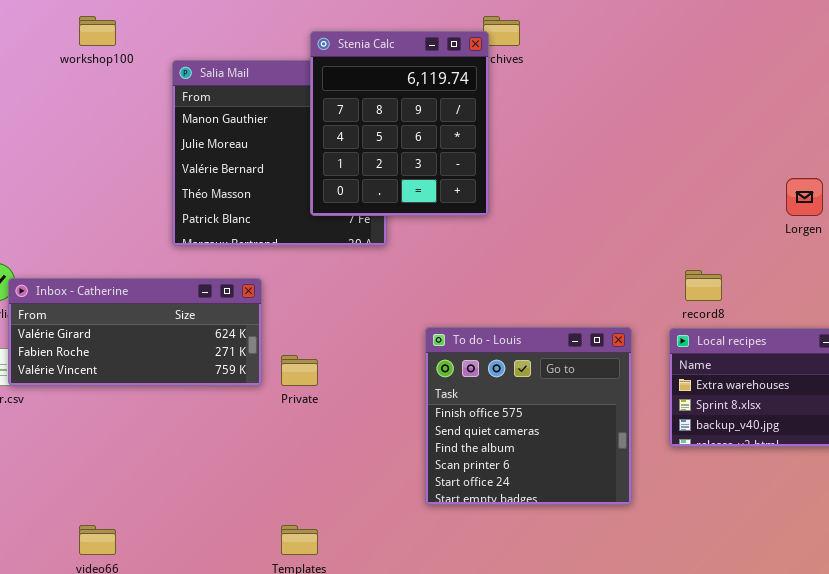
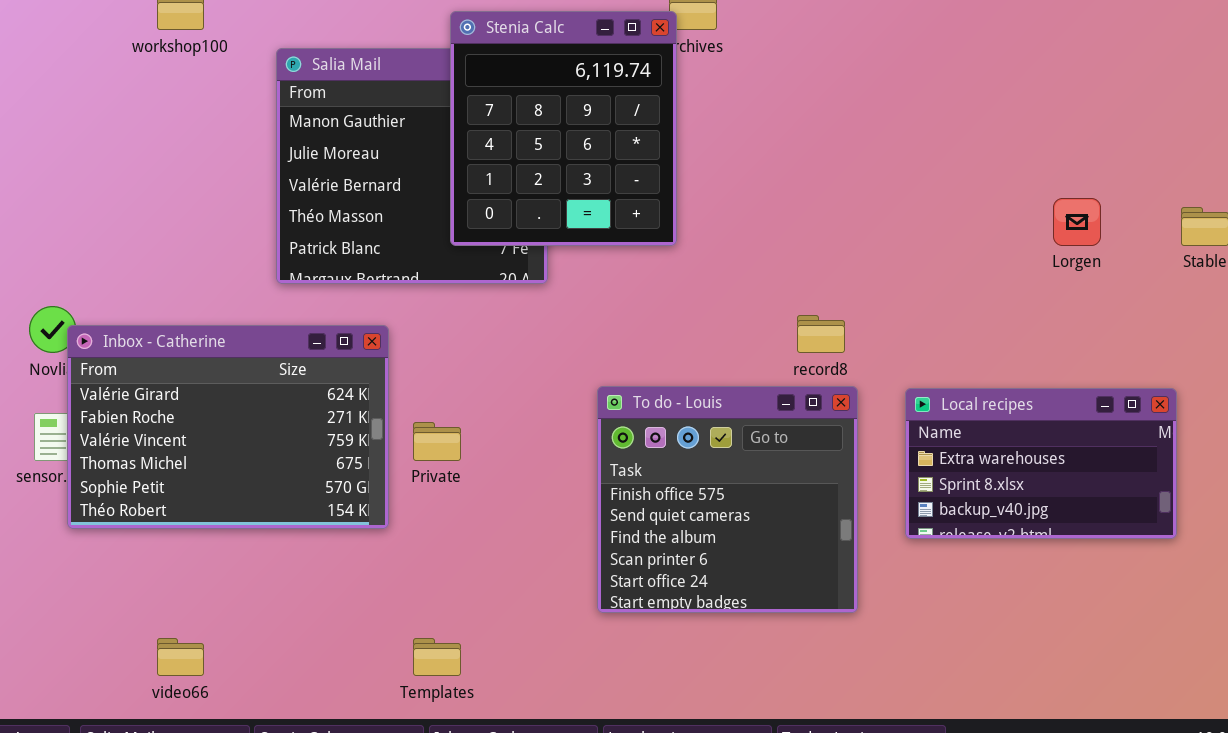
record8: [685,270,722,301] -> [797,315,845,353], moved
Inbox - Catherine: [8,278,262,386] -> [67,325,389,529], resized

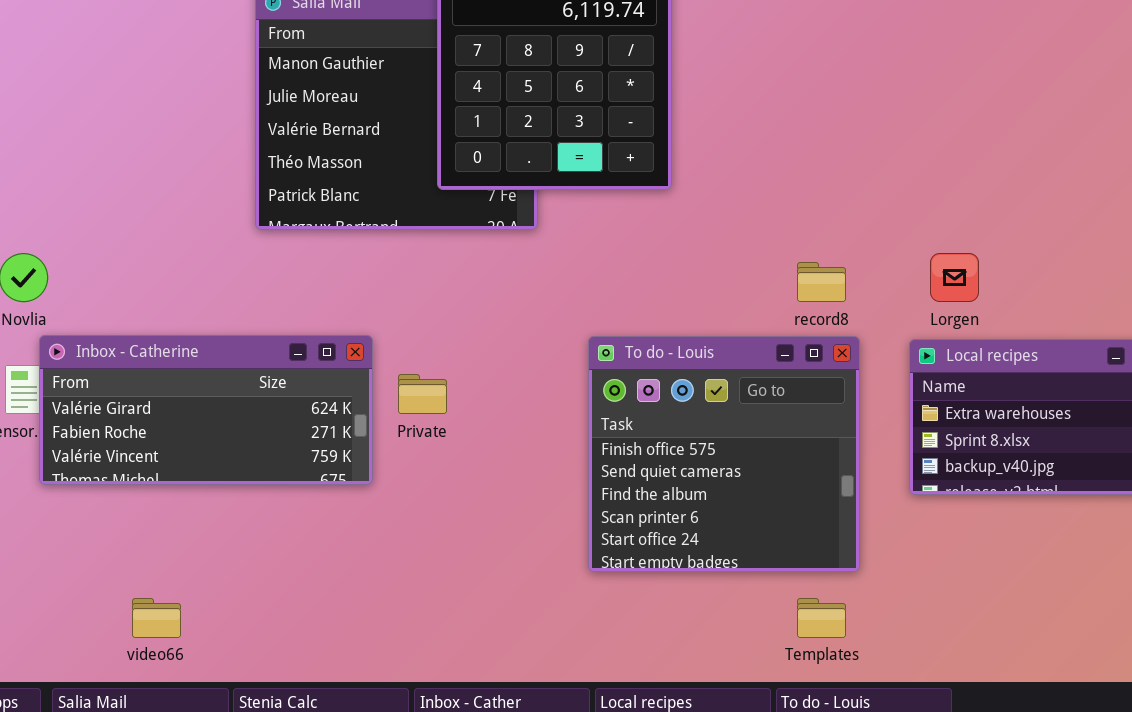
Lorgen: [1053,198,1101,246] -> [930,253,979,302], moved
Inbox - Catherine: [67,325,389,529] -> [39,335,373,485], resized
Templates: [413,638,461,676] -> [797,598,846,638], moved

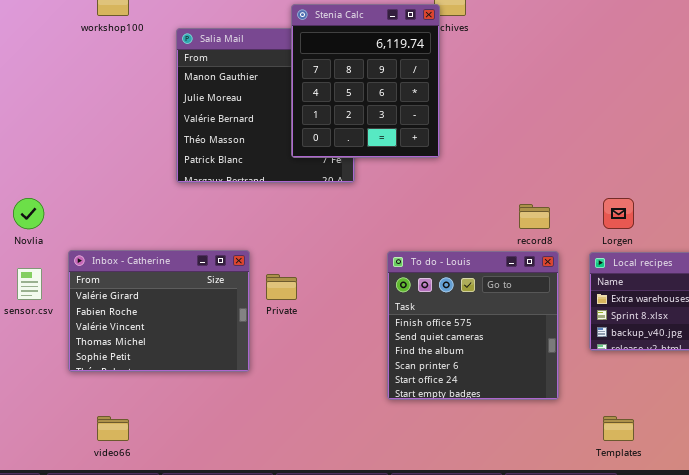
Inbox - Catherine: [39,335,373,485] -> [68,250,250,372], resized
Templates: [797,598,846,638] -> [603,416,634,441], moved

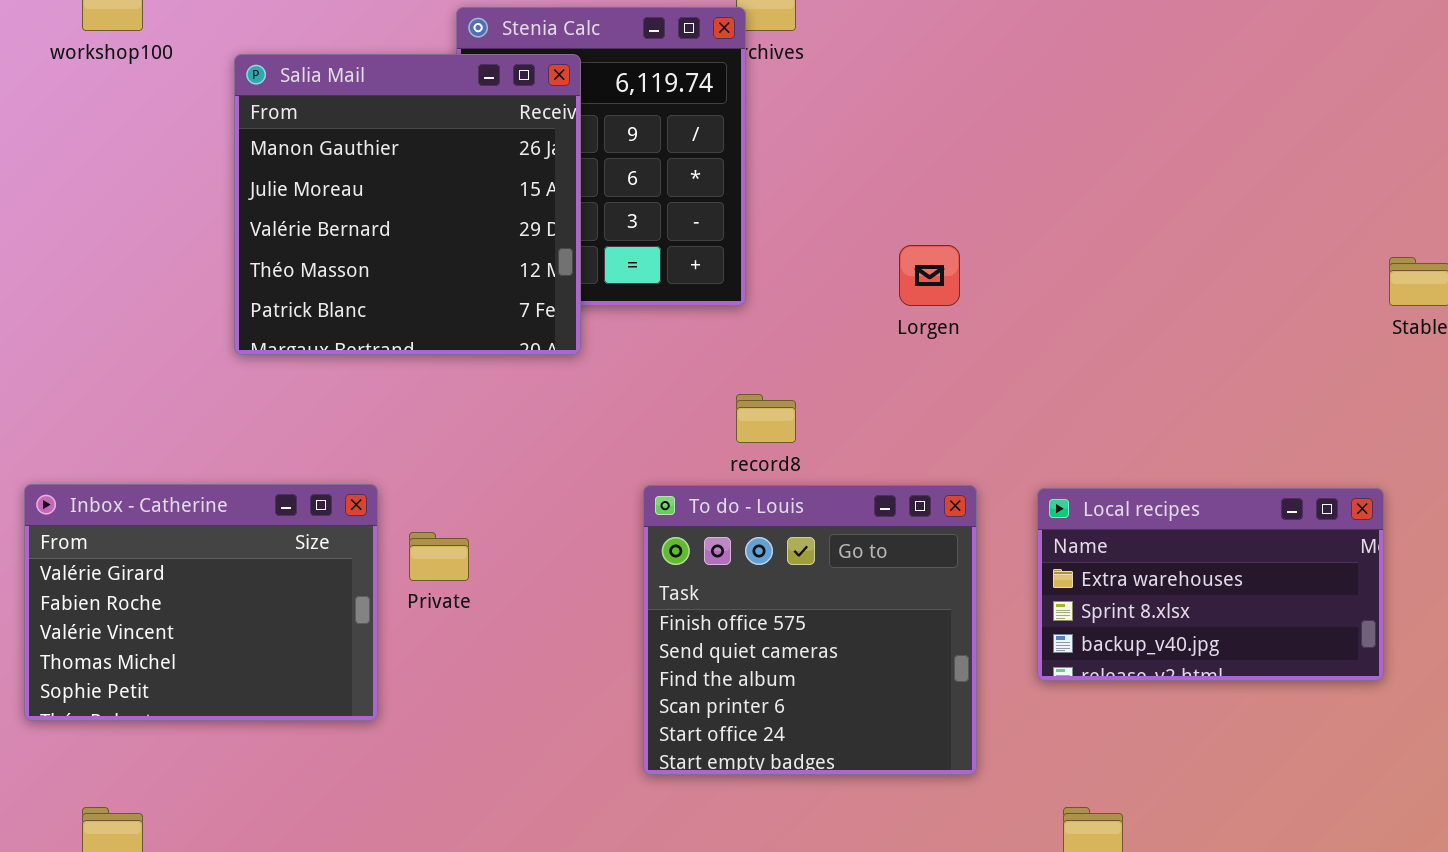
Salia Mail: [176,28,355,183] -> [234,54,581,355], raised
Lorgen: [603,198,634,229] -> [899,245,960,306], moved
record8: [519,204,550,229] -> [736,394,796,443], moved

